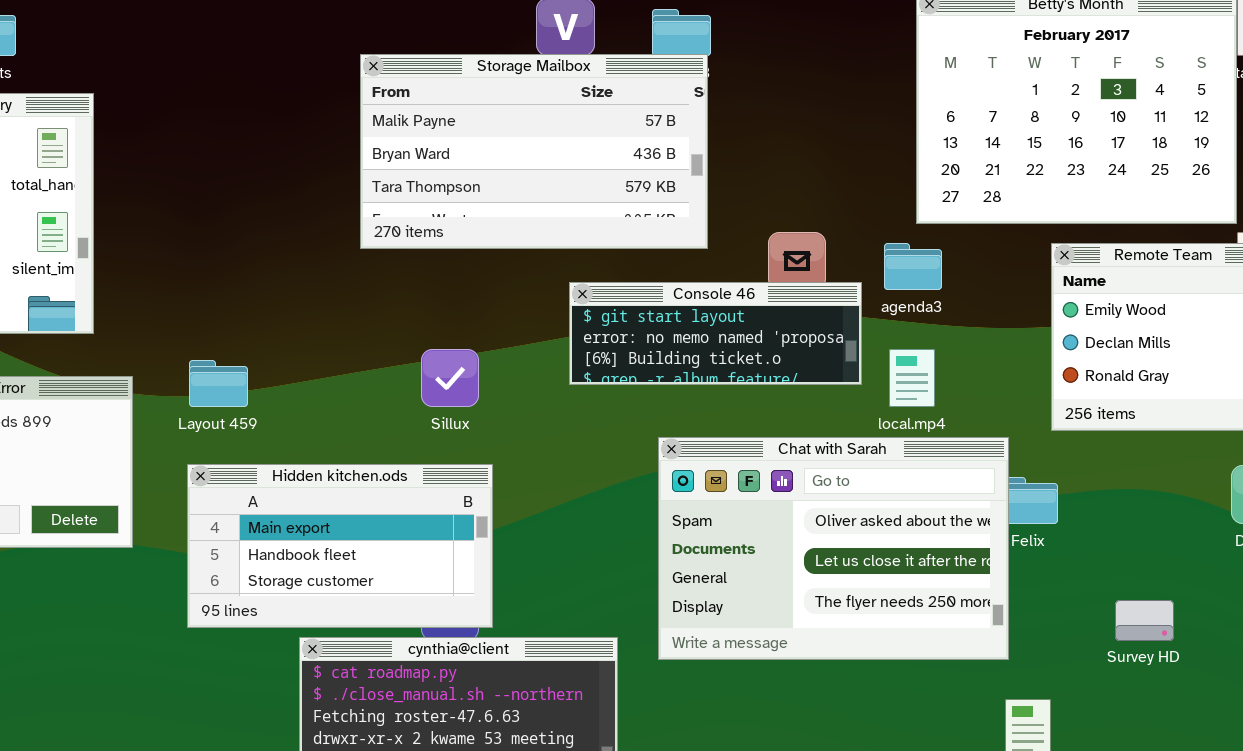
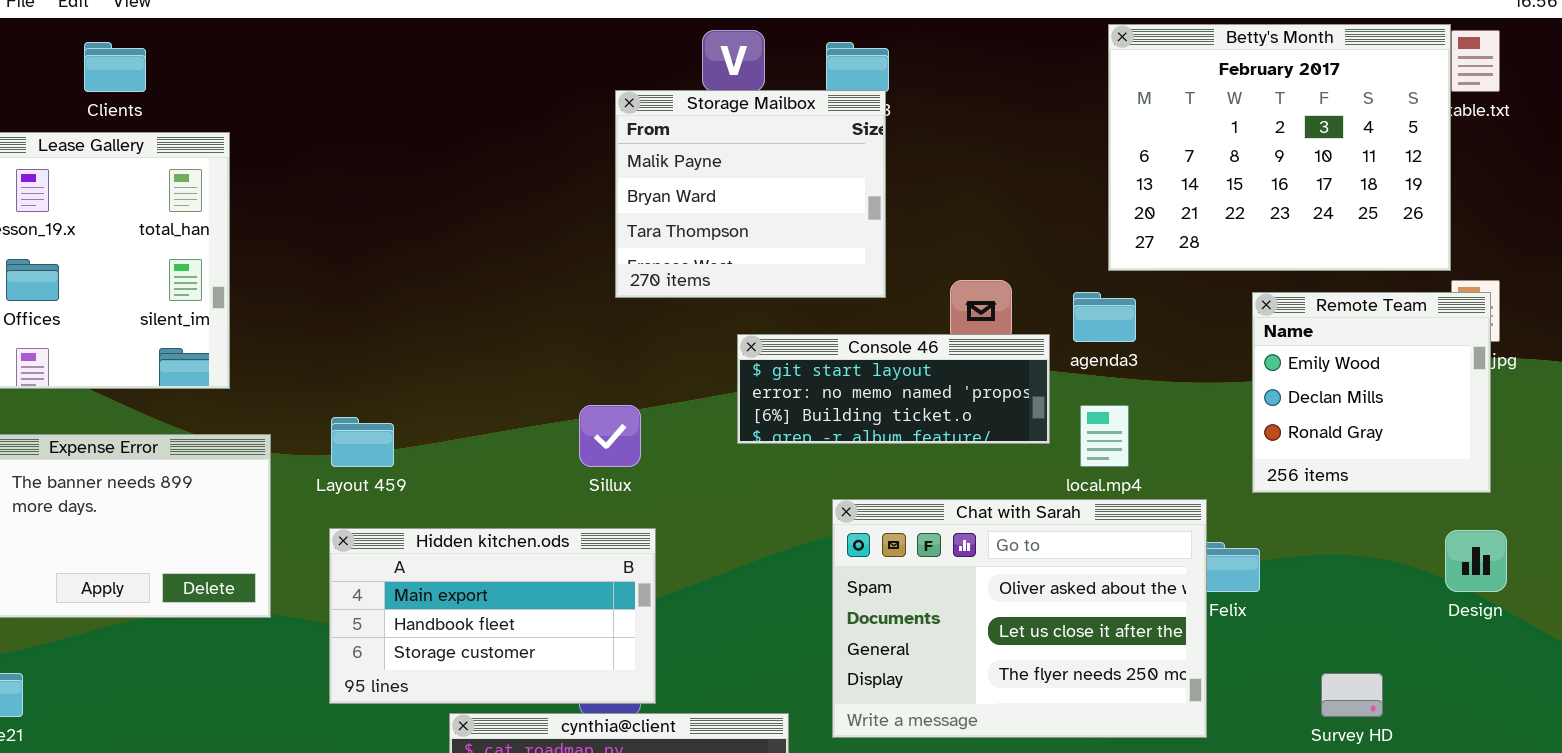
Storage Mailbox: [360,54,708,249] -> [615,90,886,298], resized

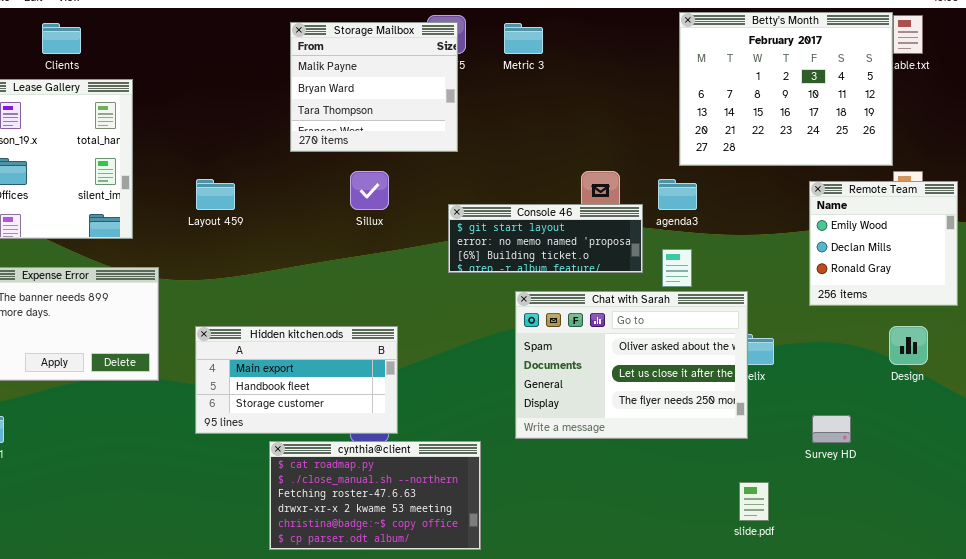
Storage Mailbox: [615,90,886,298] -> [290,22,458,152], moved
Remote Team: [1252,292,1491,493] -> [809,181,958,306], moved
Sillux: [579,405,641,467] -> [350,171,389,210], moved
Layout 459: [331,417,394,467] -> [196,179,235,210], moved
Chat with Sarah: [832,499,1207,738] -> [515,291,748,439], moved

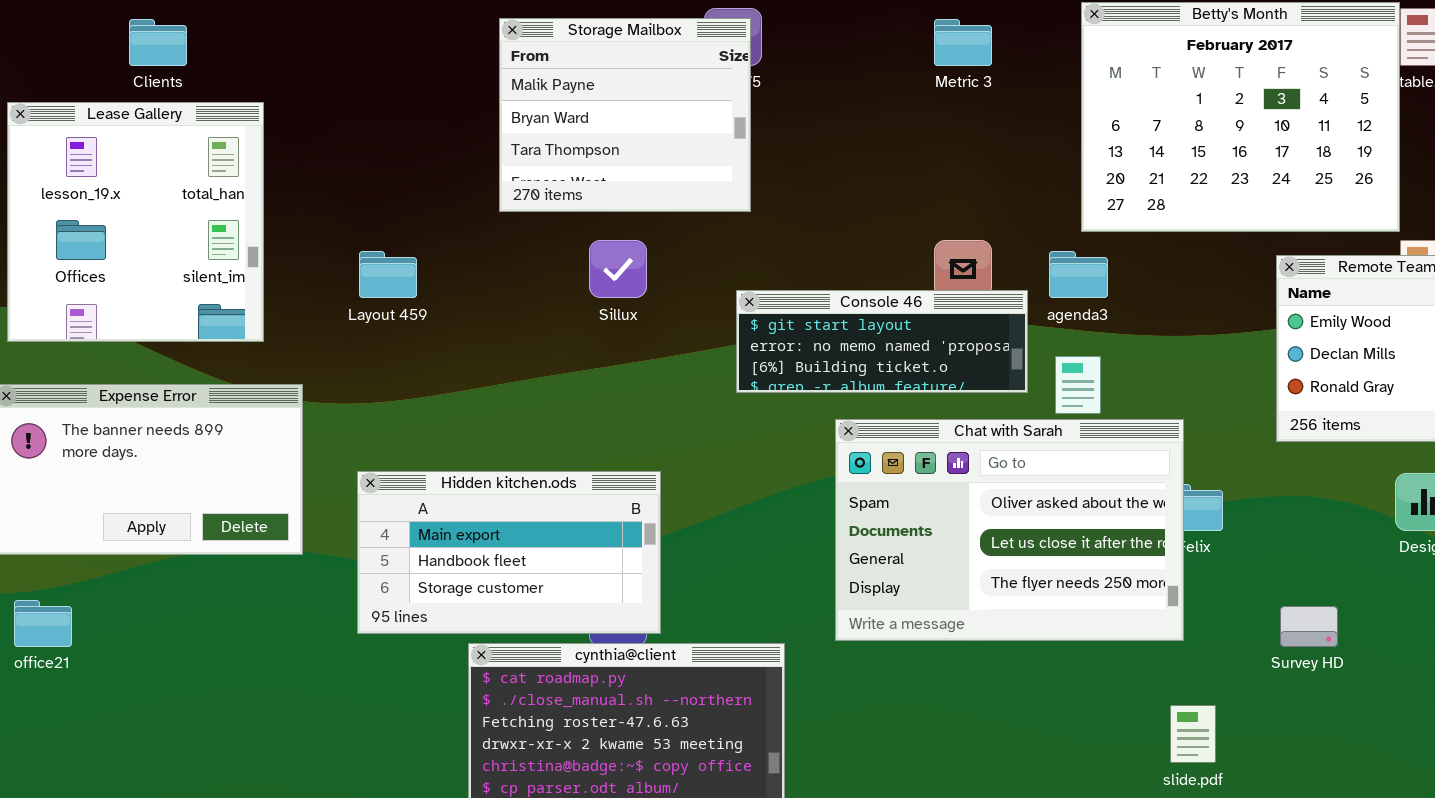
Metric 3: [504,23,543,54] -> [934,19,992,66], moved

